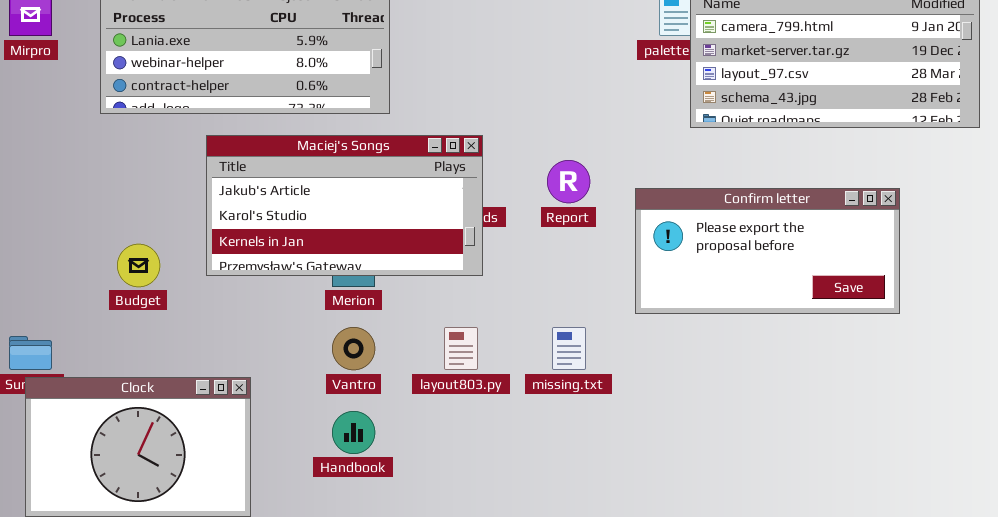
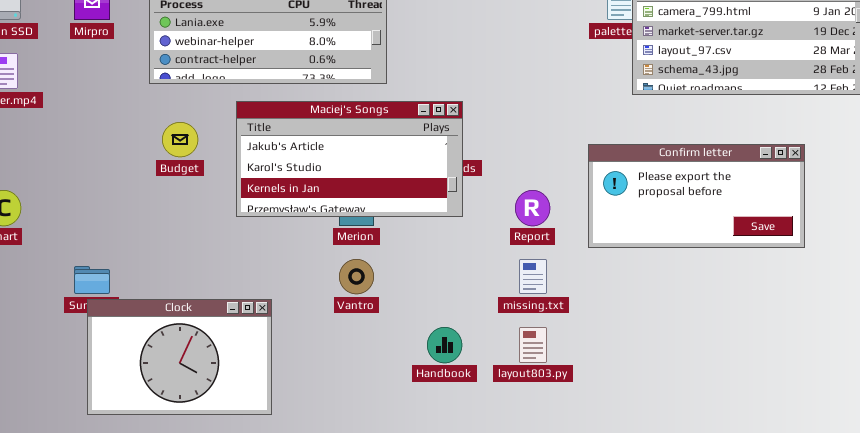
Report: [547,160,590,203] -> [515,190,550,226], moved
Budget: [117,244,160,287] -> [162,122,198,157], moved
layout803.py: [444,327,478,370] -> [519,327,547,363], moved
Handbook: [332,411,375,454] -> [427,327,462,363], moved

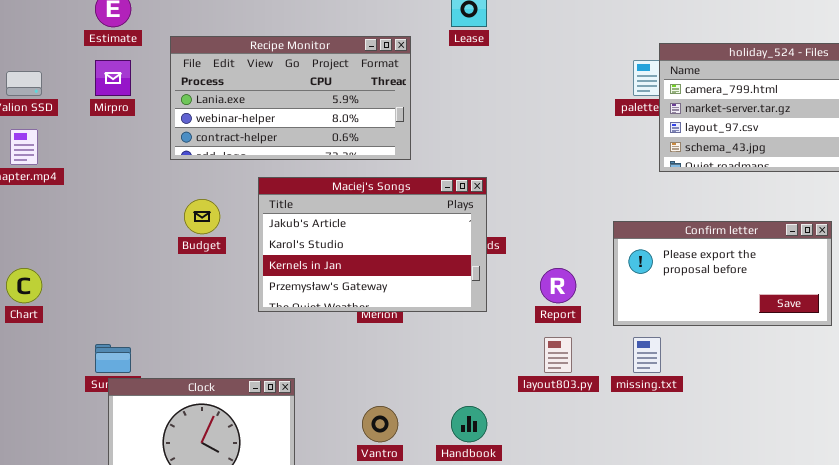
Maciej's Songs: [236,101,463,217] -> [258,177,487,312], resized
Vantro: [339,259,374,294] -> [362,406,398,442], moved
missing.txt: [519,259,547,294] -> [633,337,661,373], moved
layout803.py: [519,327,547,363] -> [544,337,572,373], moved

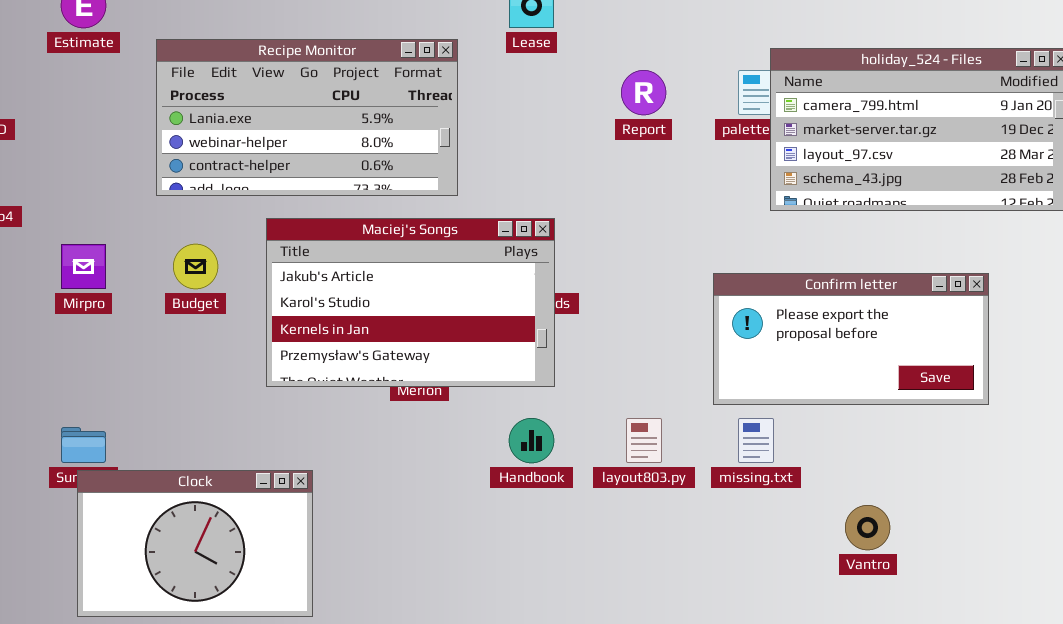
Mirpro: [95,60,131,96] -> [61,244,106,289], moved
Report: [540,268,576,303] -> [621,70,666,115], moved
Vantro: [362,406,398,442] -> [845,505,890,550], moved
Handbook: [451,406,487,442] -> [509,418,554,463], moved

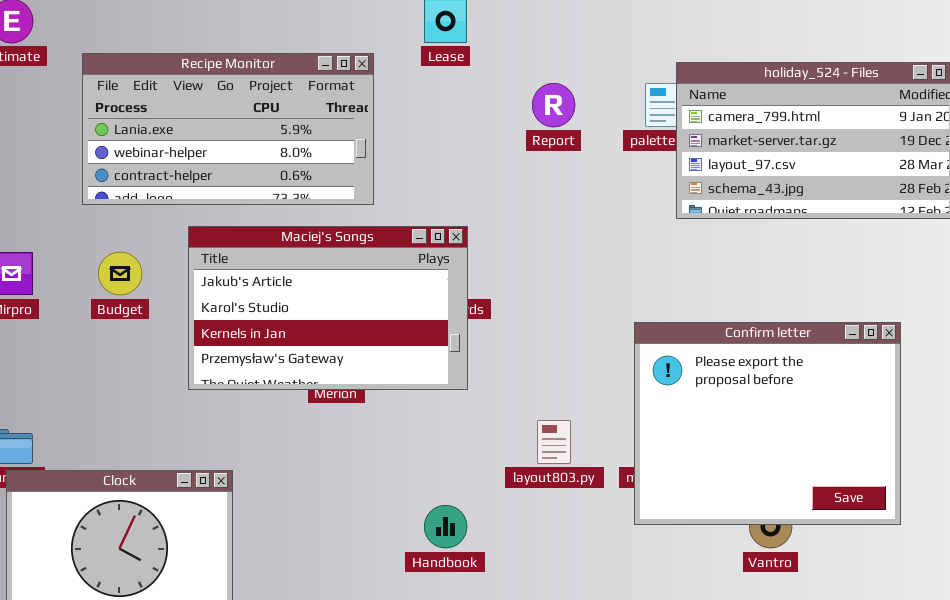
Confirm letter: [713,273,989,405] -> [634,322,901,525], moved, resized
Handbook: [509,418,554,463] -> [424,505,467,548], moved

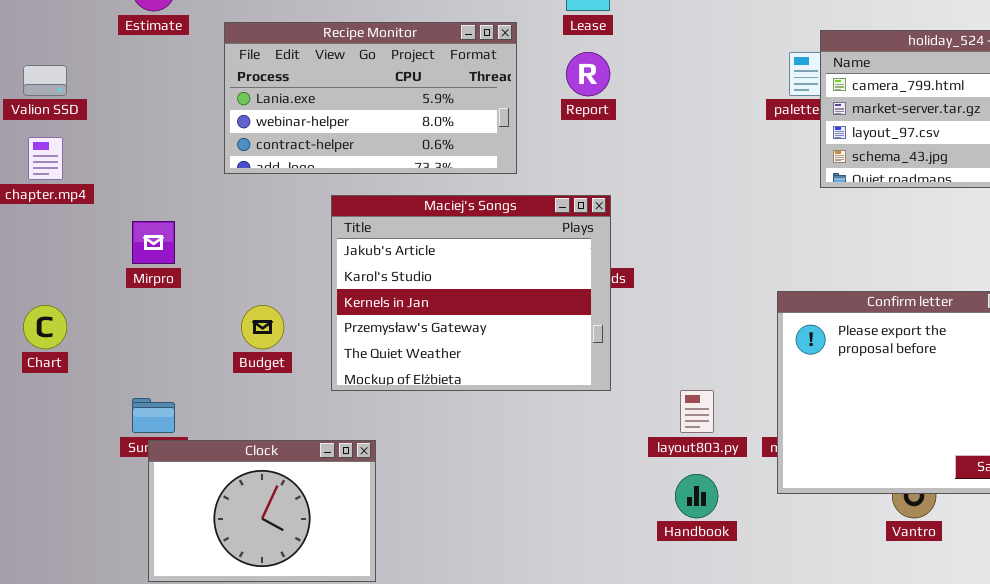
Report: [532,83,575,127] -> [566,52,610,96], moved
Maciej's Songs: [188,226,468,390] -> [331,195,611,391], resized
Budget: [98,252,142,295] -> [241,305,284,349], moved
Handbook: [424,505,467,548] -> [675,474,718,518], moved

